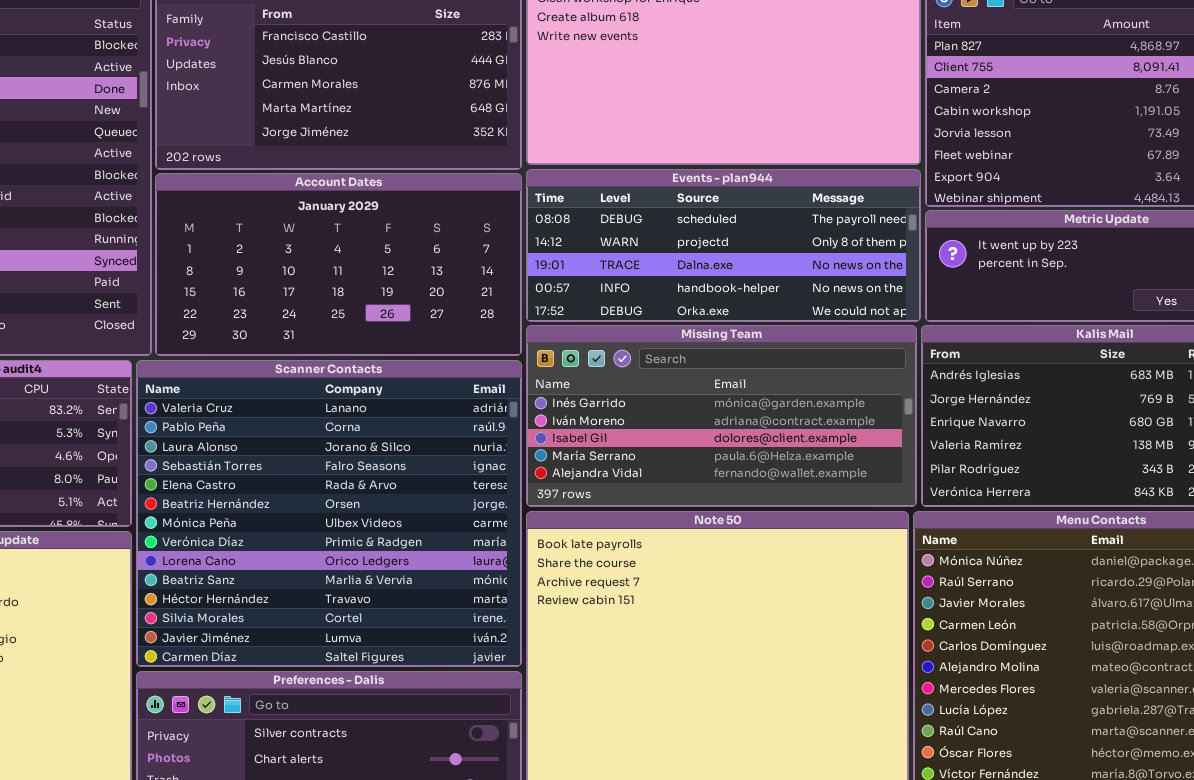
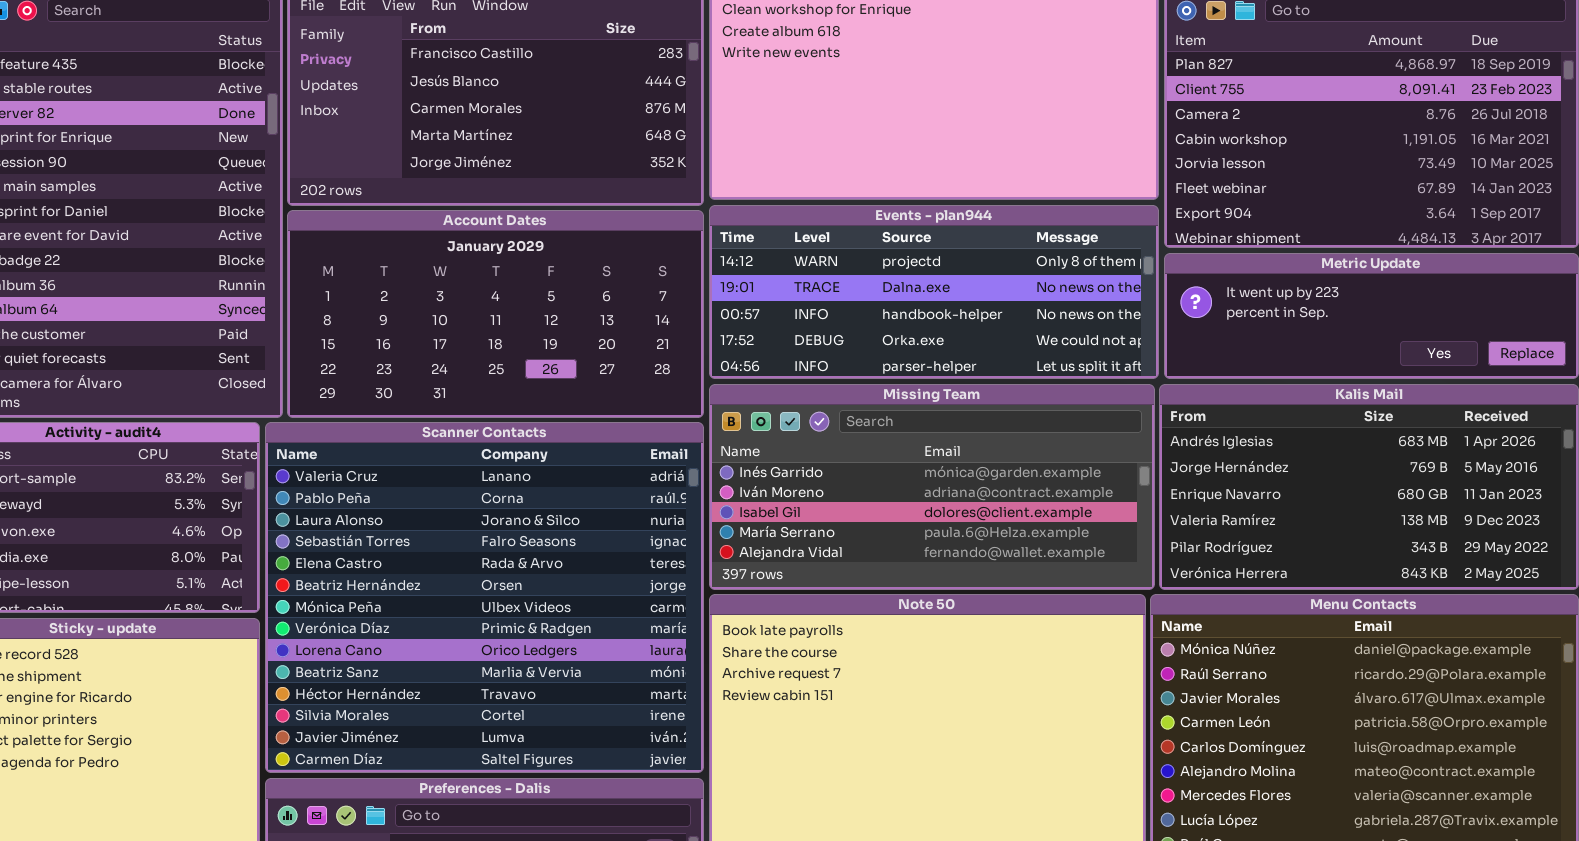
Events - plan944: [526,169,921,322] -> [709,205,1159,379], scrolled down 1 row

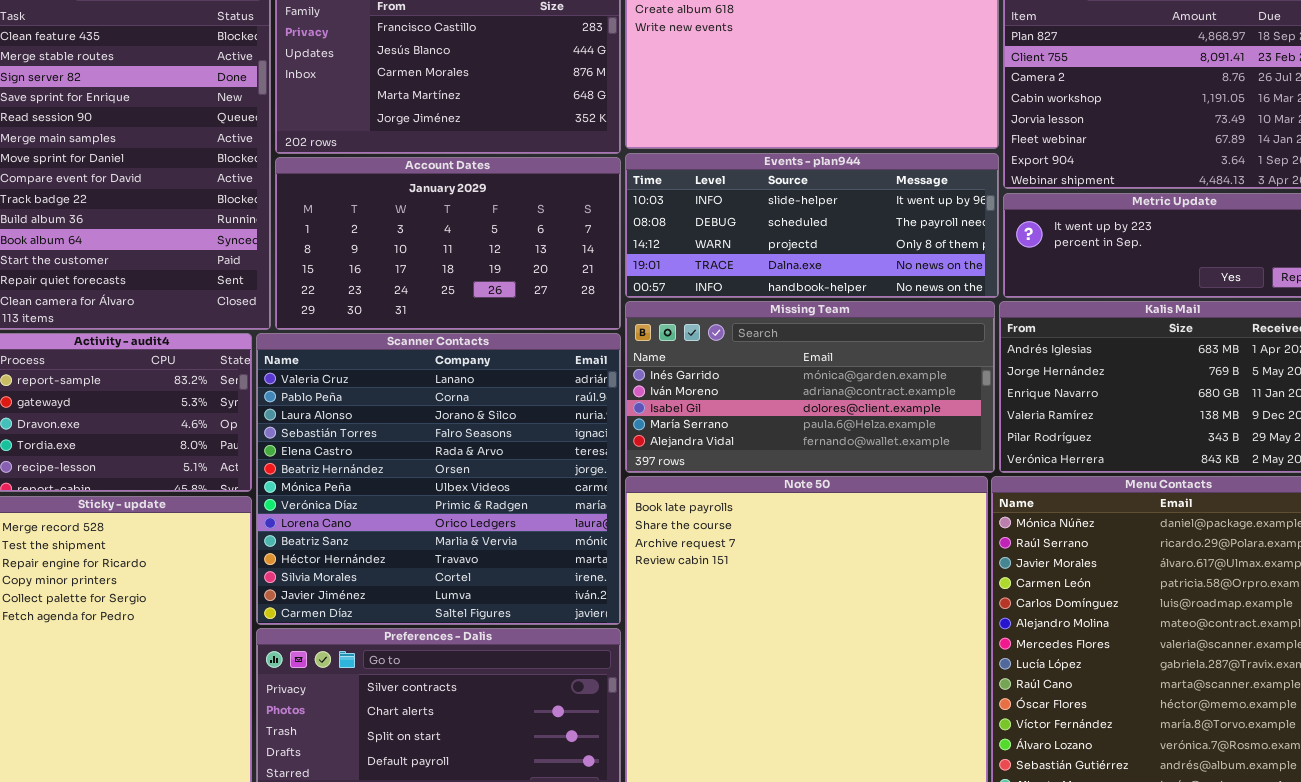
Events - plan944: [709,205,1159,379] -> [625,153,999,298], scrolled up 2 rows

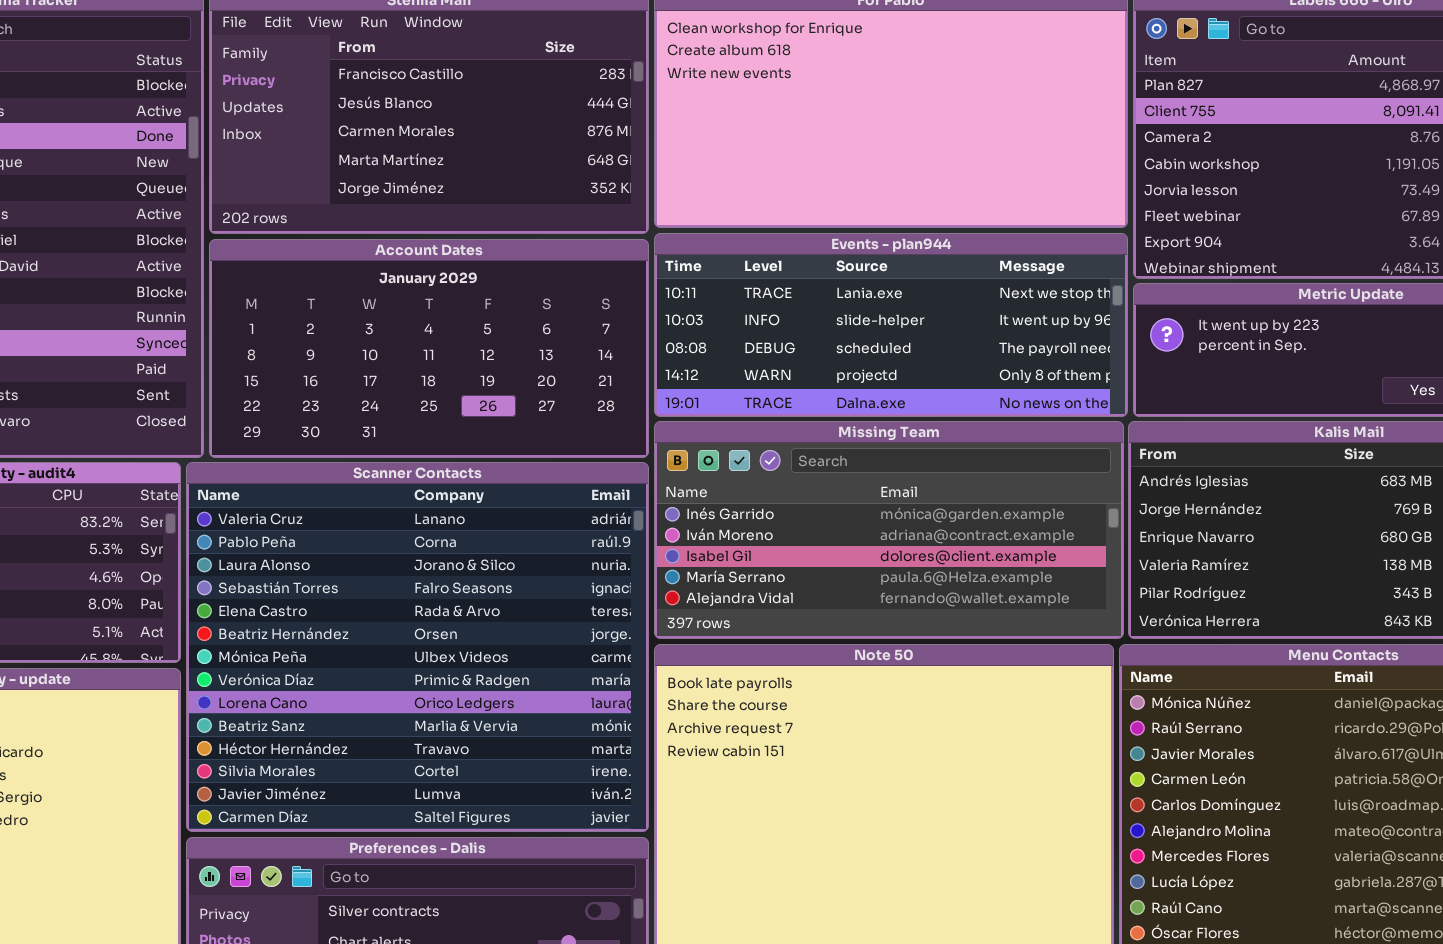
Events - plan944: [625,153,999,298] -> [654,233,1128,417], scrolled up 1 row

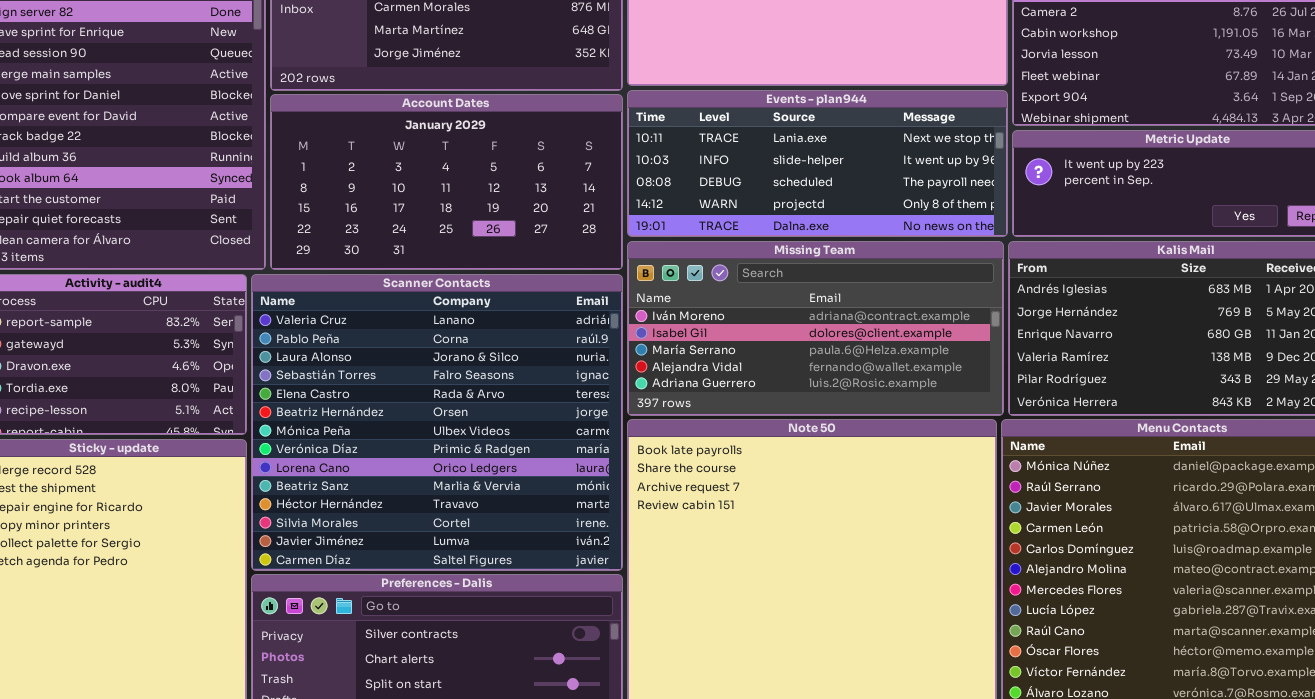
Missing Team: [654,421,1124,639] -> [627,241,1004,416], scrolled down 1 row

